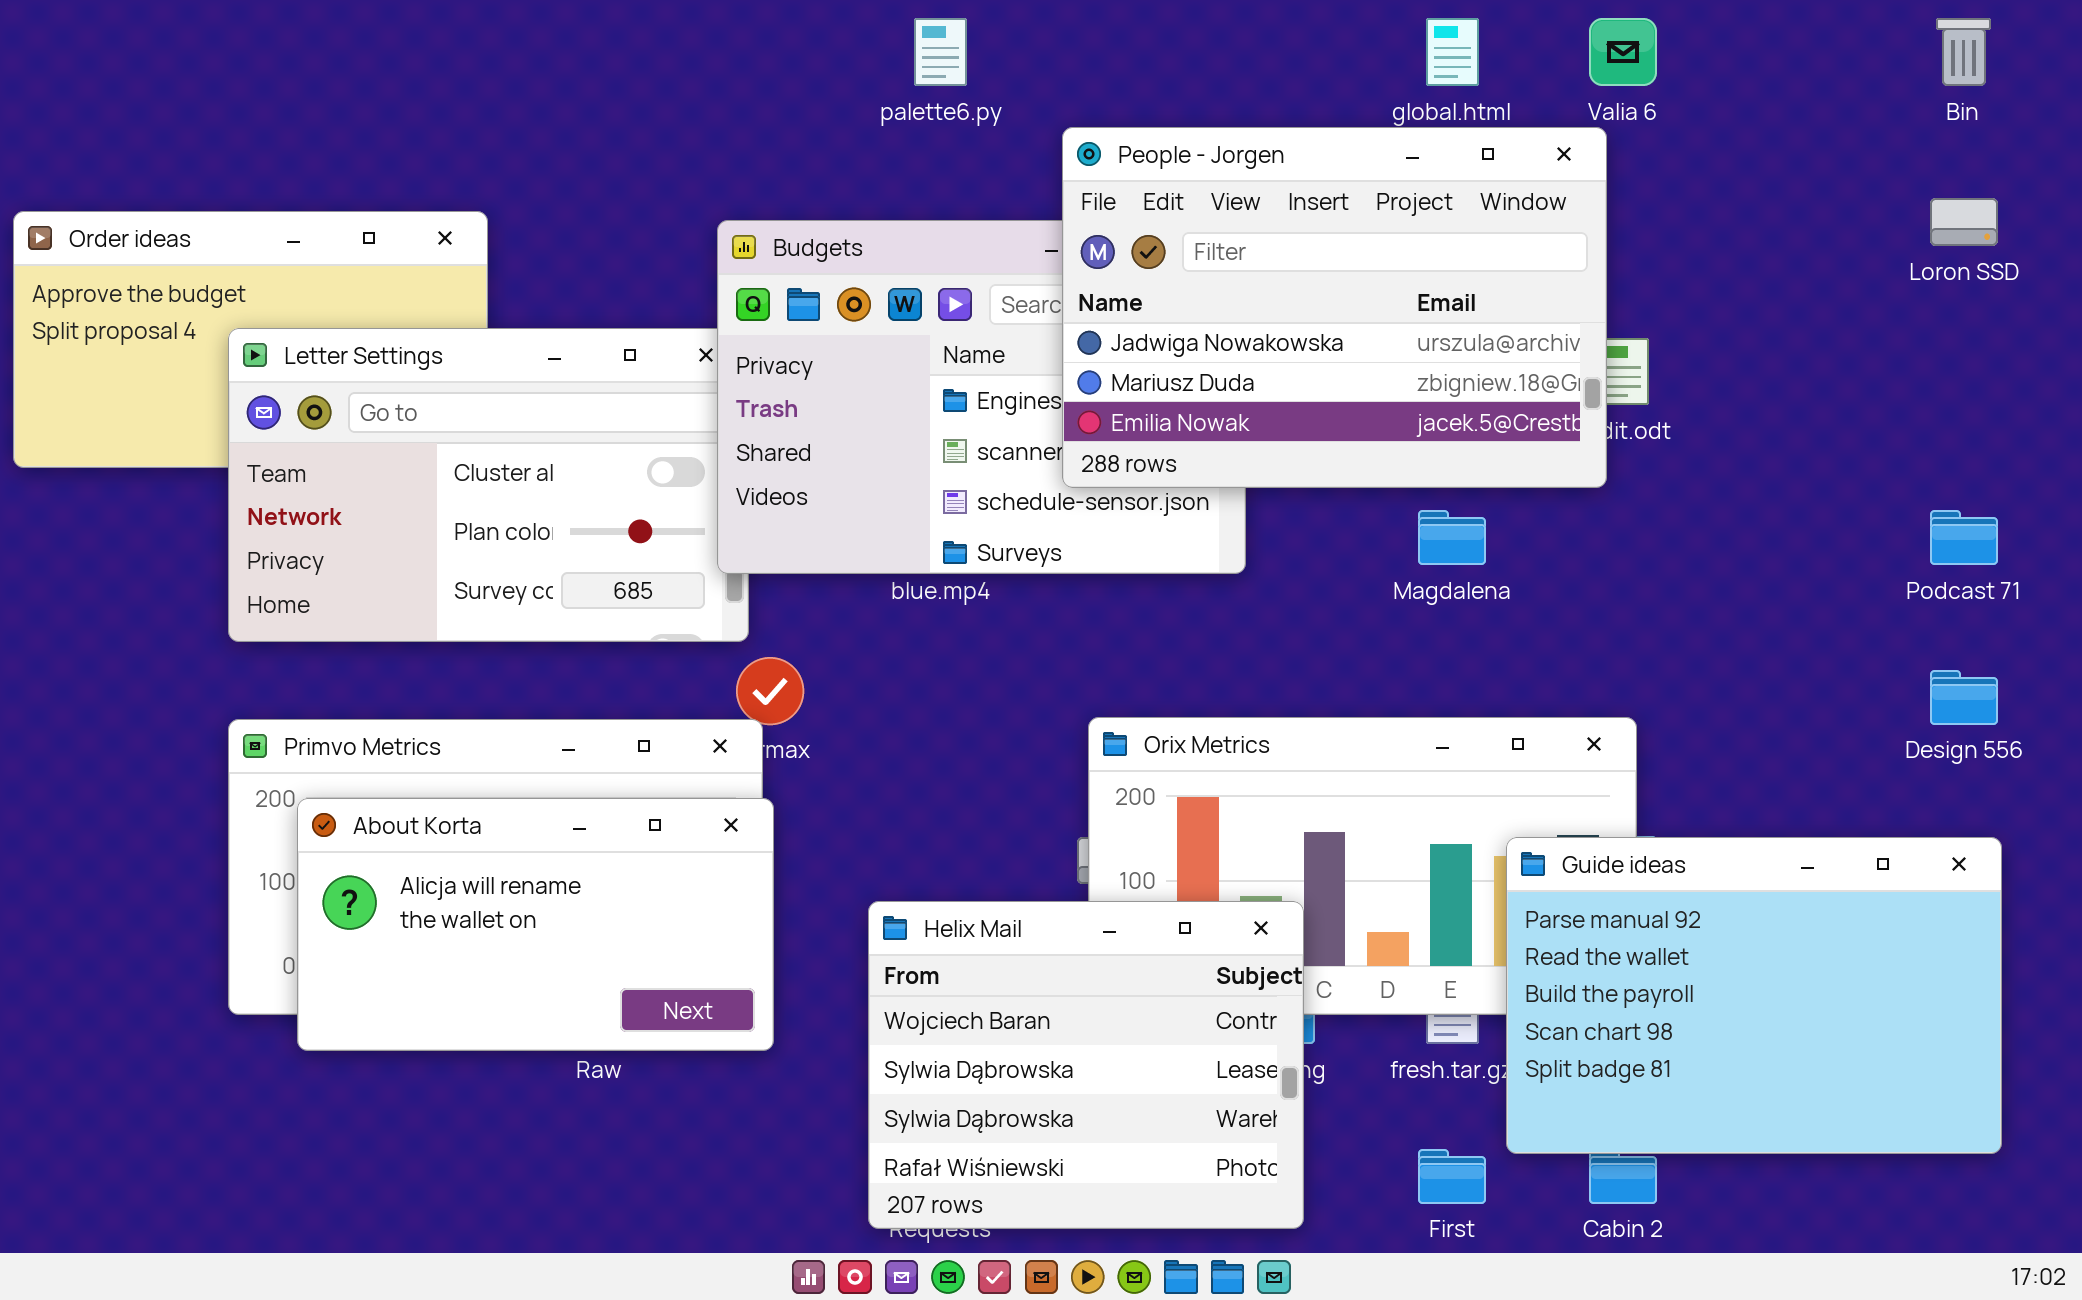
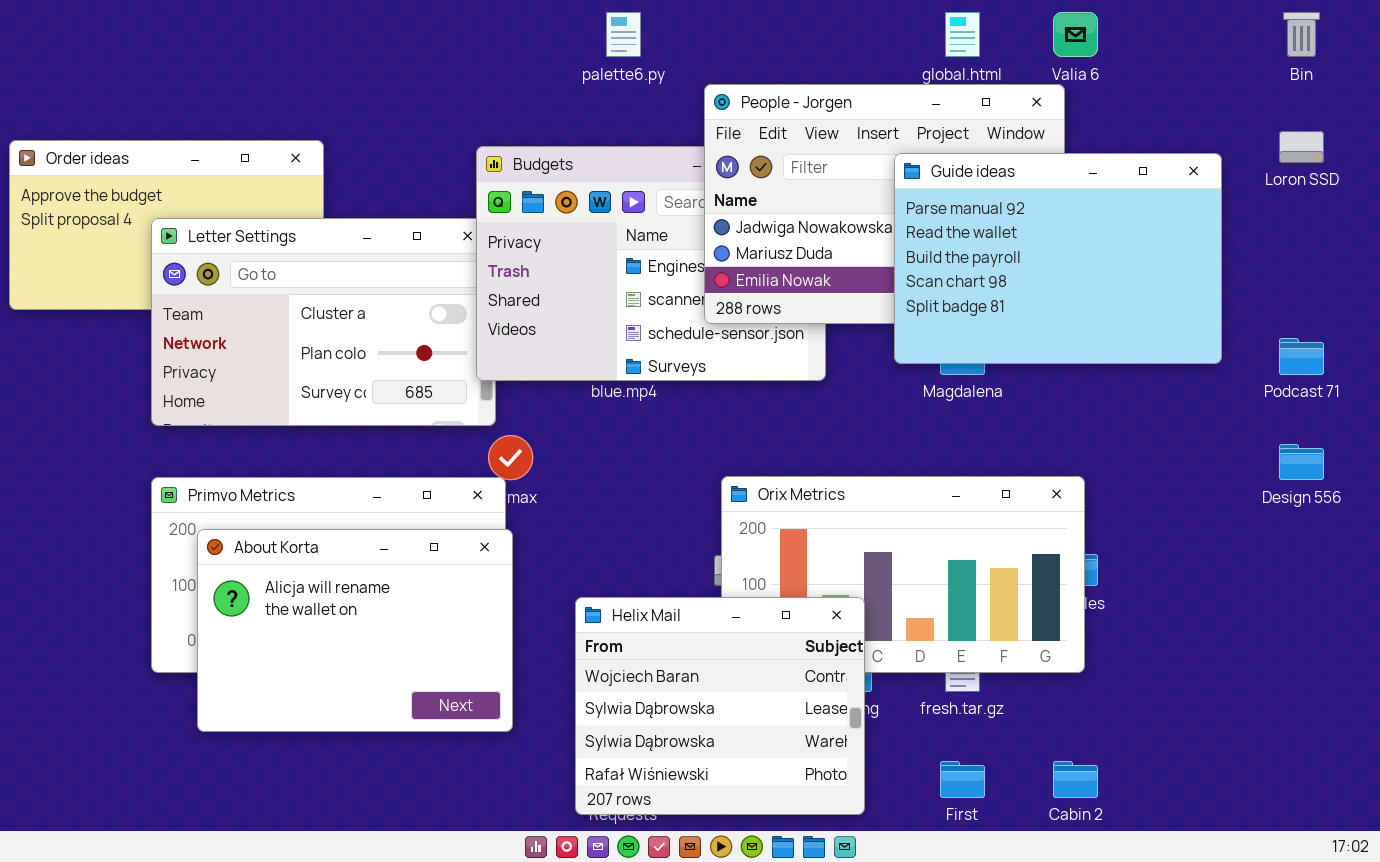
About Korta: [297,798,774,1051] -> [197,529,513,732], resized
Guide ideas: [1506,837,2002,1154] -> [894,153,1222,364], moved

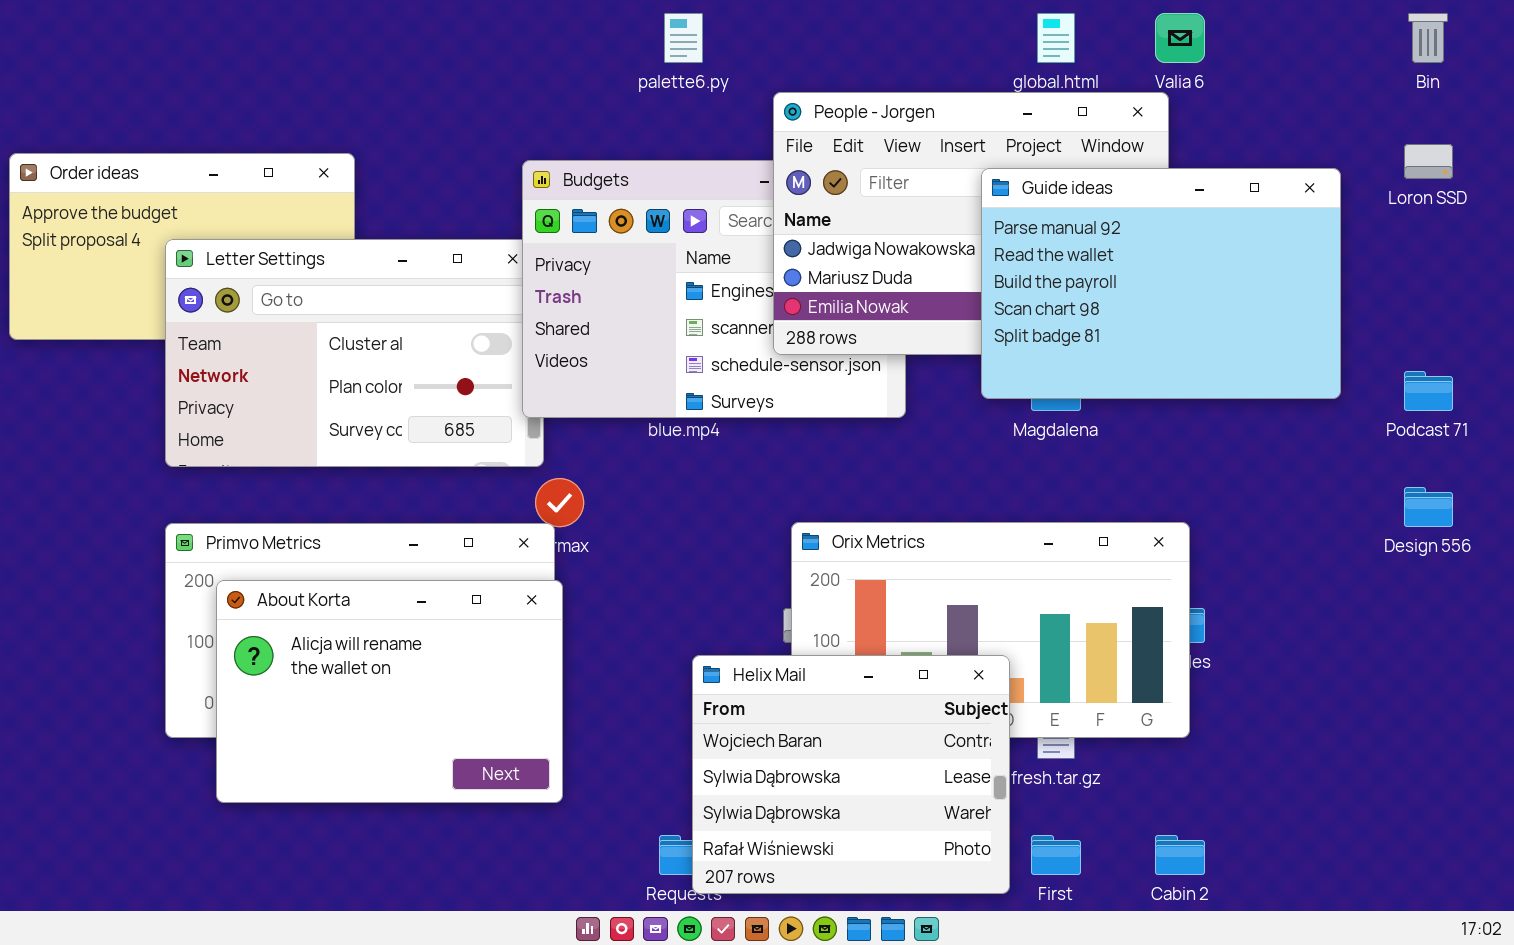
Helix Mail: [575,597,865,815] -> [692,655,1010,894], moved

